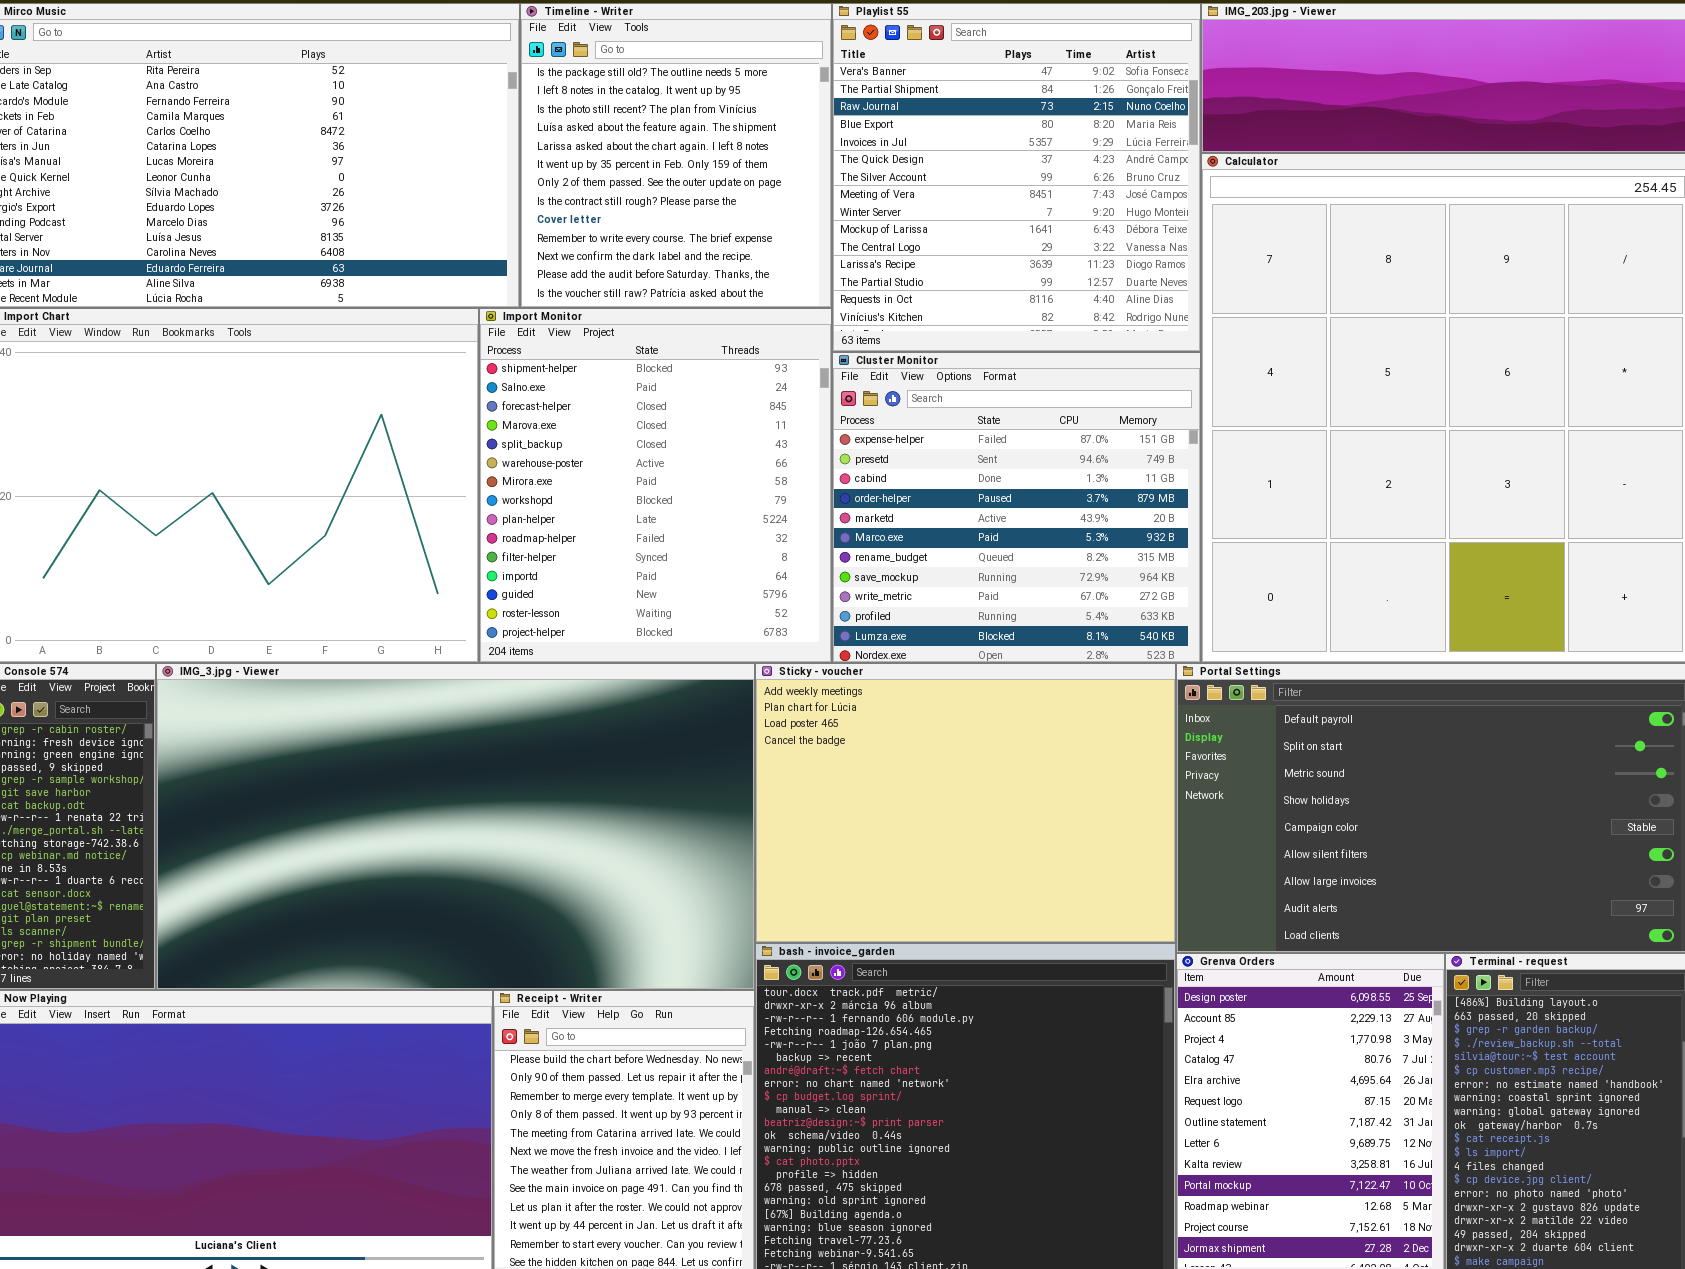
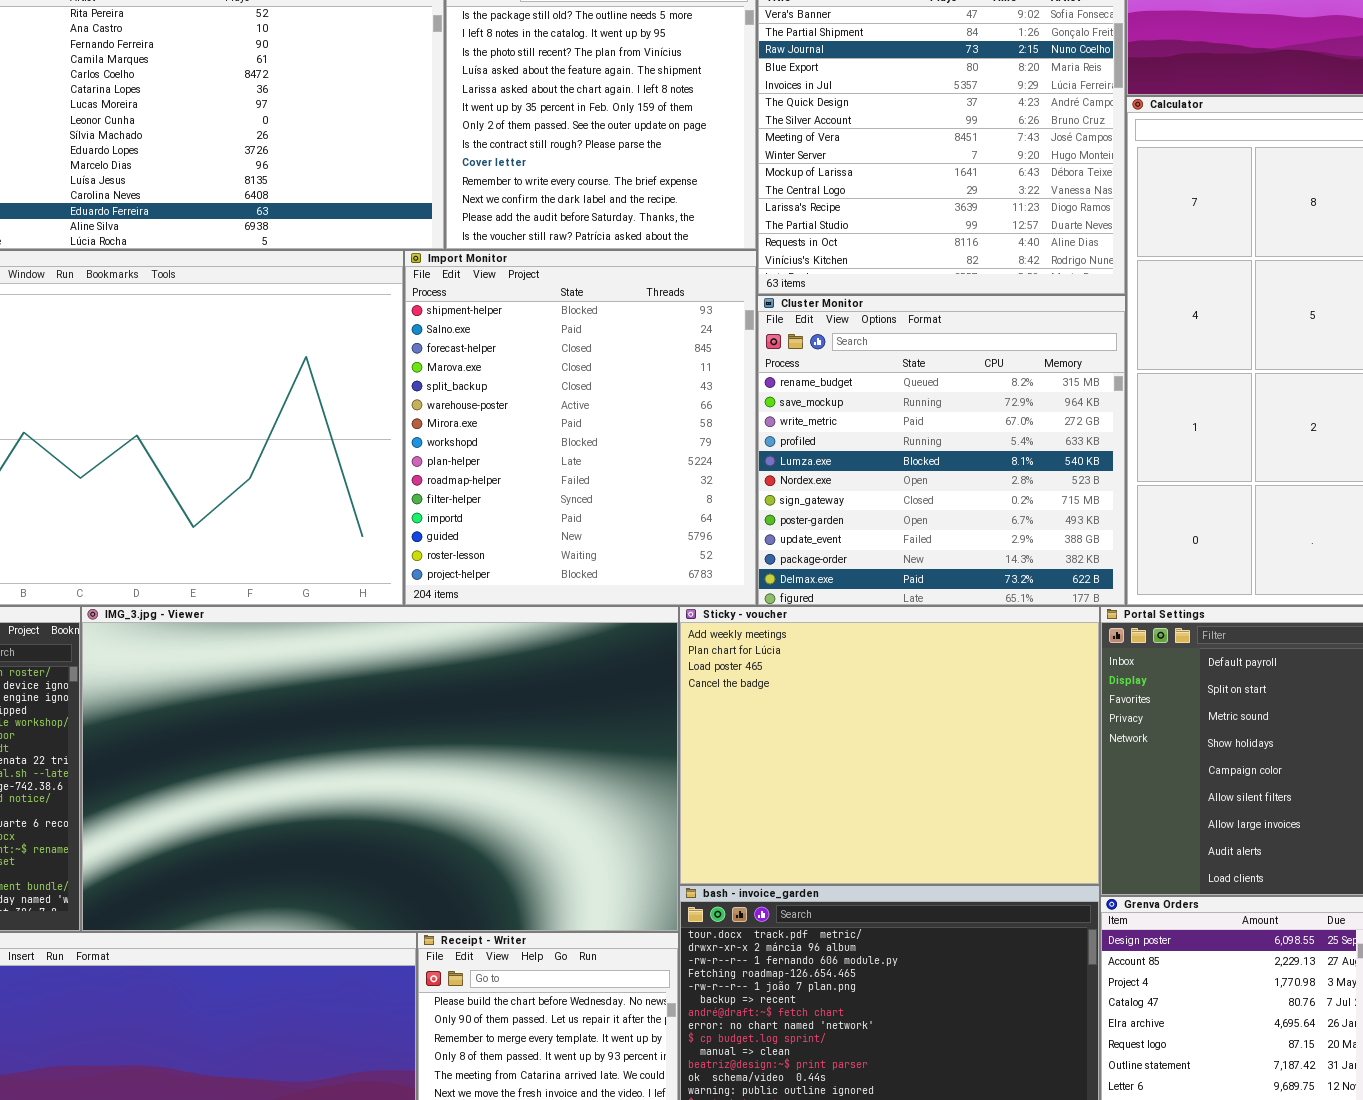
Cluster Monitor: [832,352,1201,663] -> [757,295,1126,606], scrolled down 6 rows

